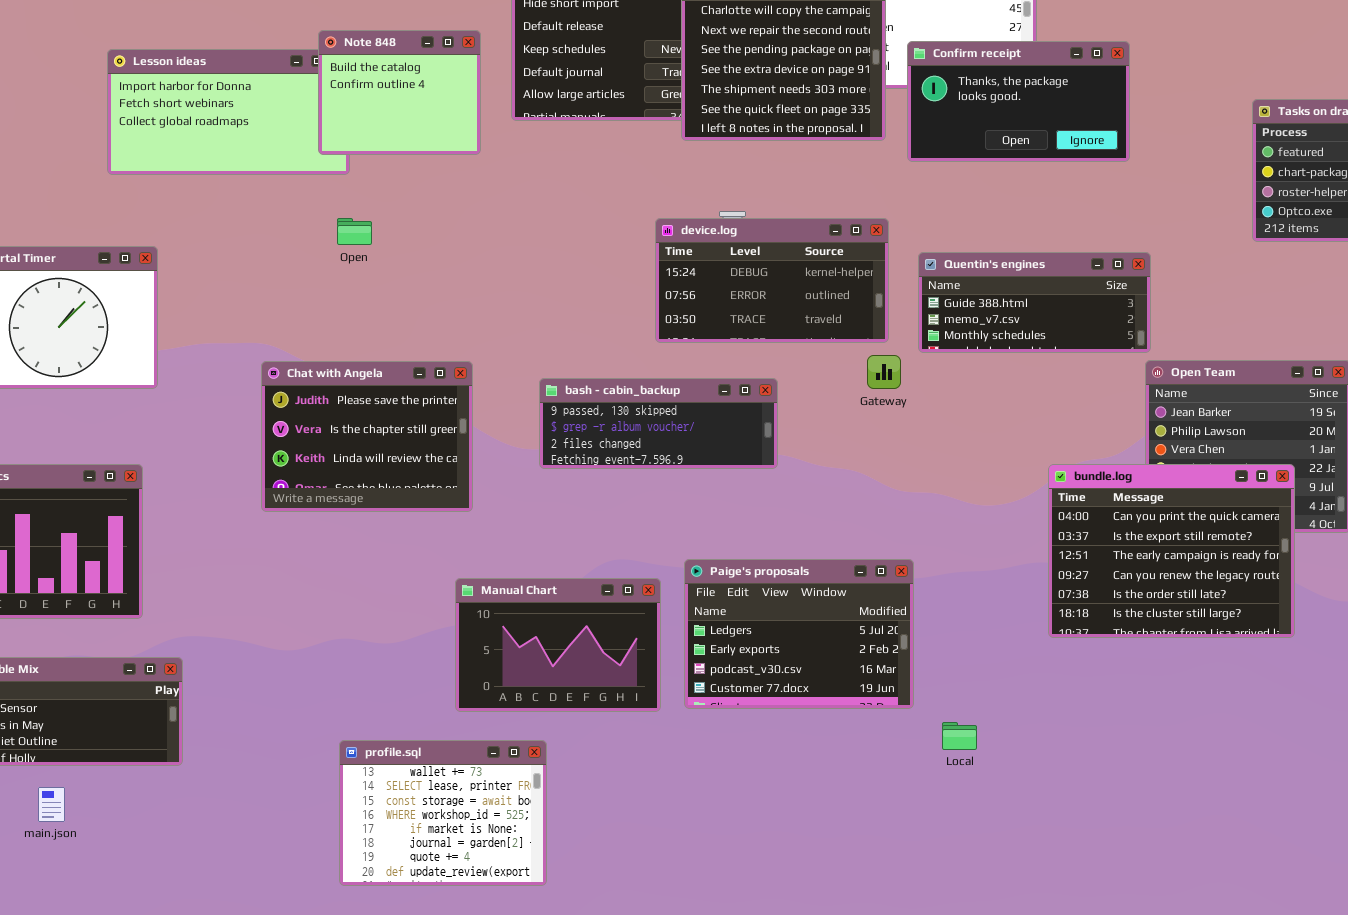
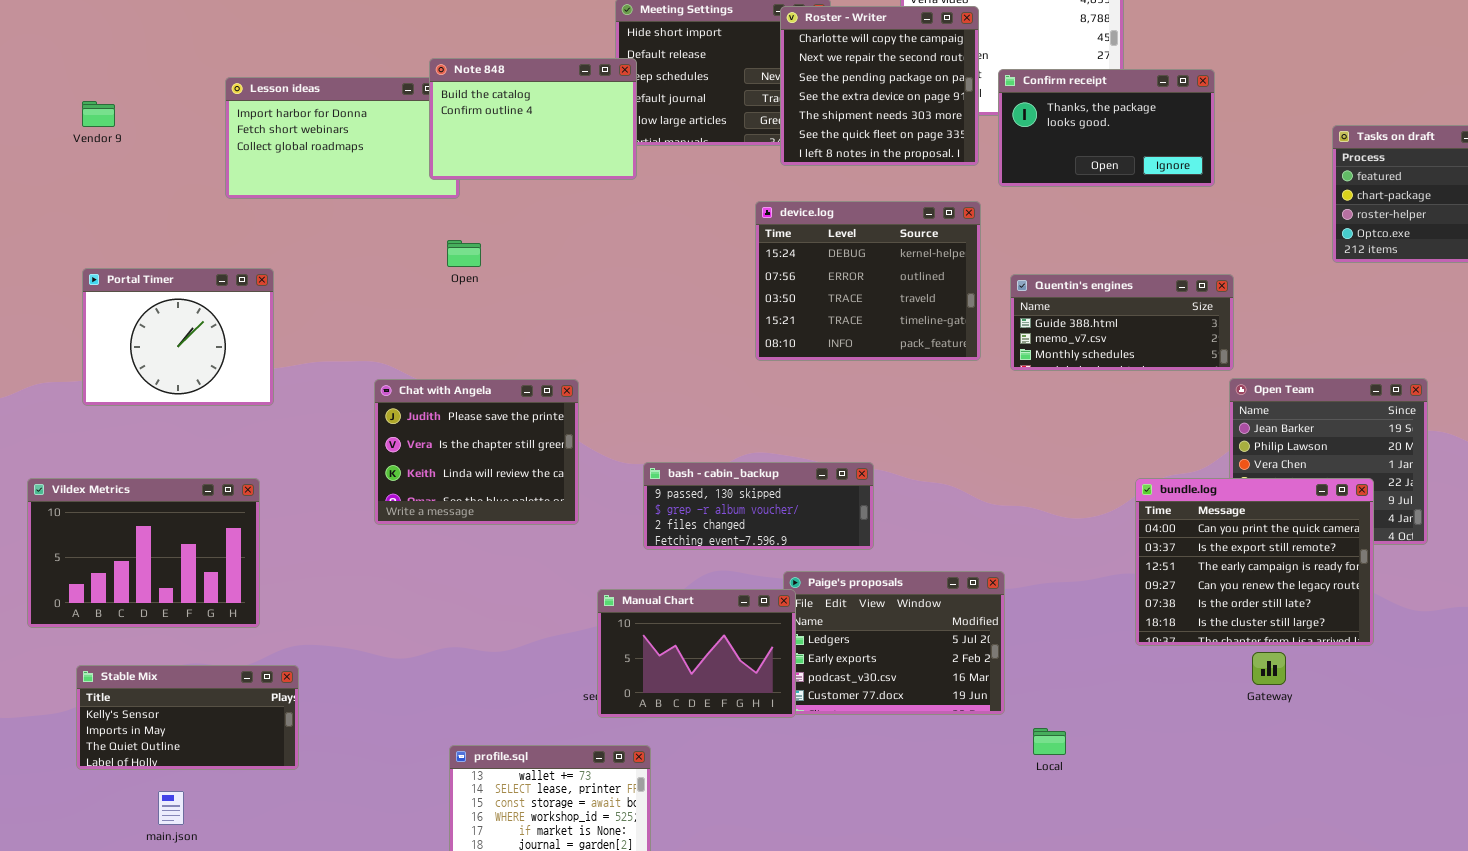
Note 848: [318,30,481,155] -> [429,58,637,180], resized
device.log: [655,218,889,343] -> [755,201,981,361], resized
Gateway: [867,355,901,389] -> [1252,652,1286,685], moved
bash - cabin_backup: [539,378,778,469] -> [643,462,874,550], moved
Manual Chart: [455,578,661,712] -> [597,589,796,718], moved

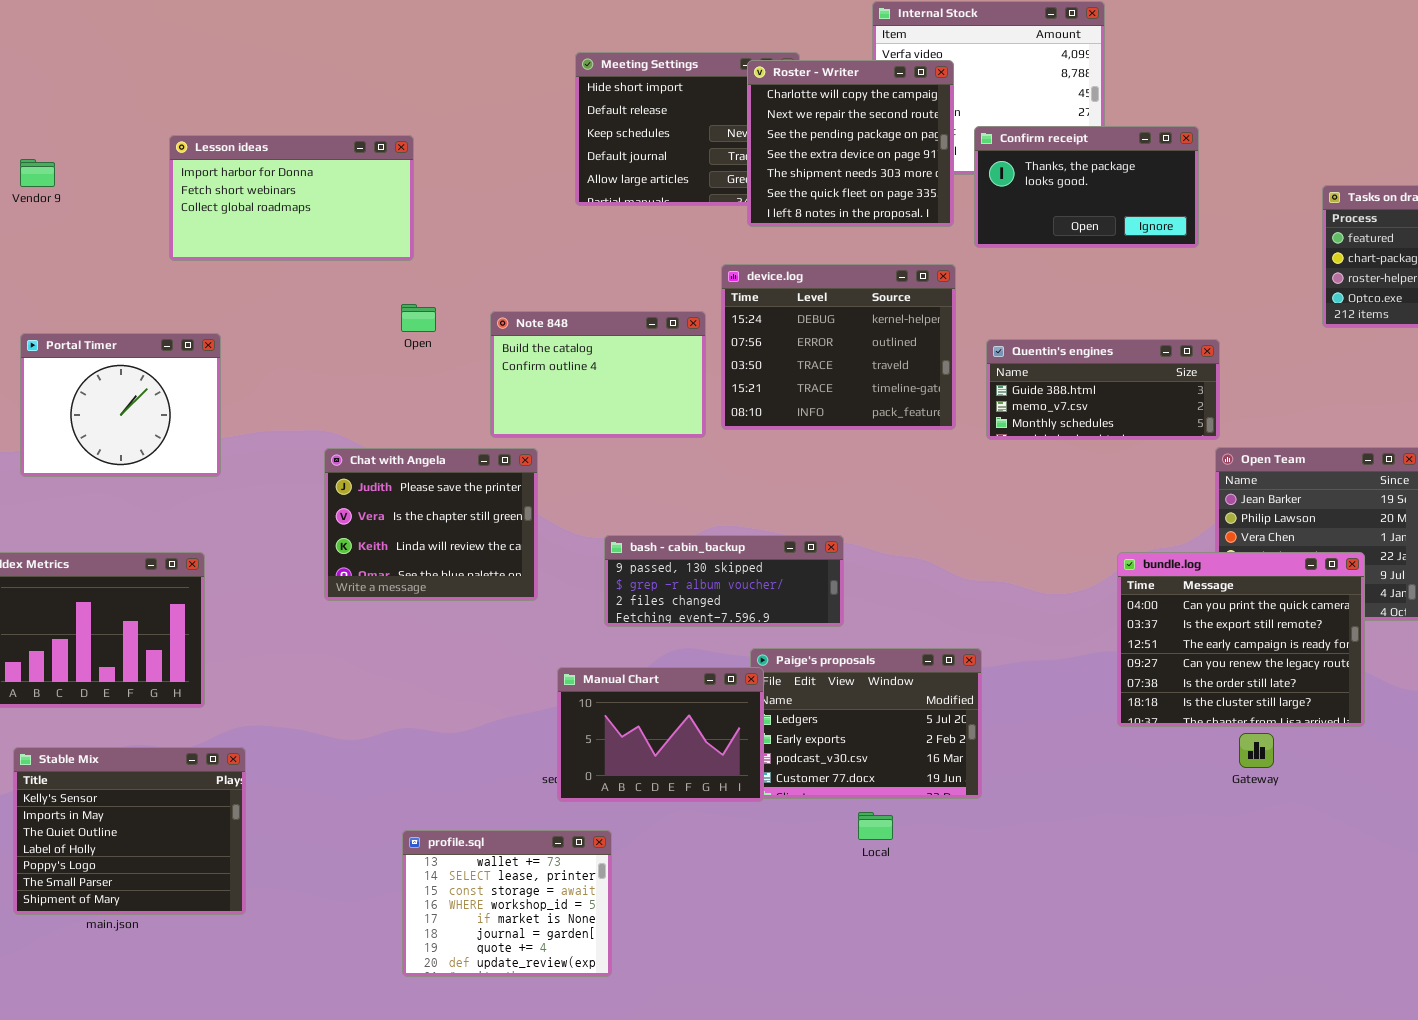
Note 848: [429,58,637,180] -> [490,311,706,438], moved
Stable Mix: [76,665,299,770] -> [13,747,246,915], resized
Local: [1033,728,1066,755] -> [858,812,893,840], moved

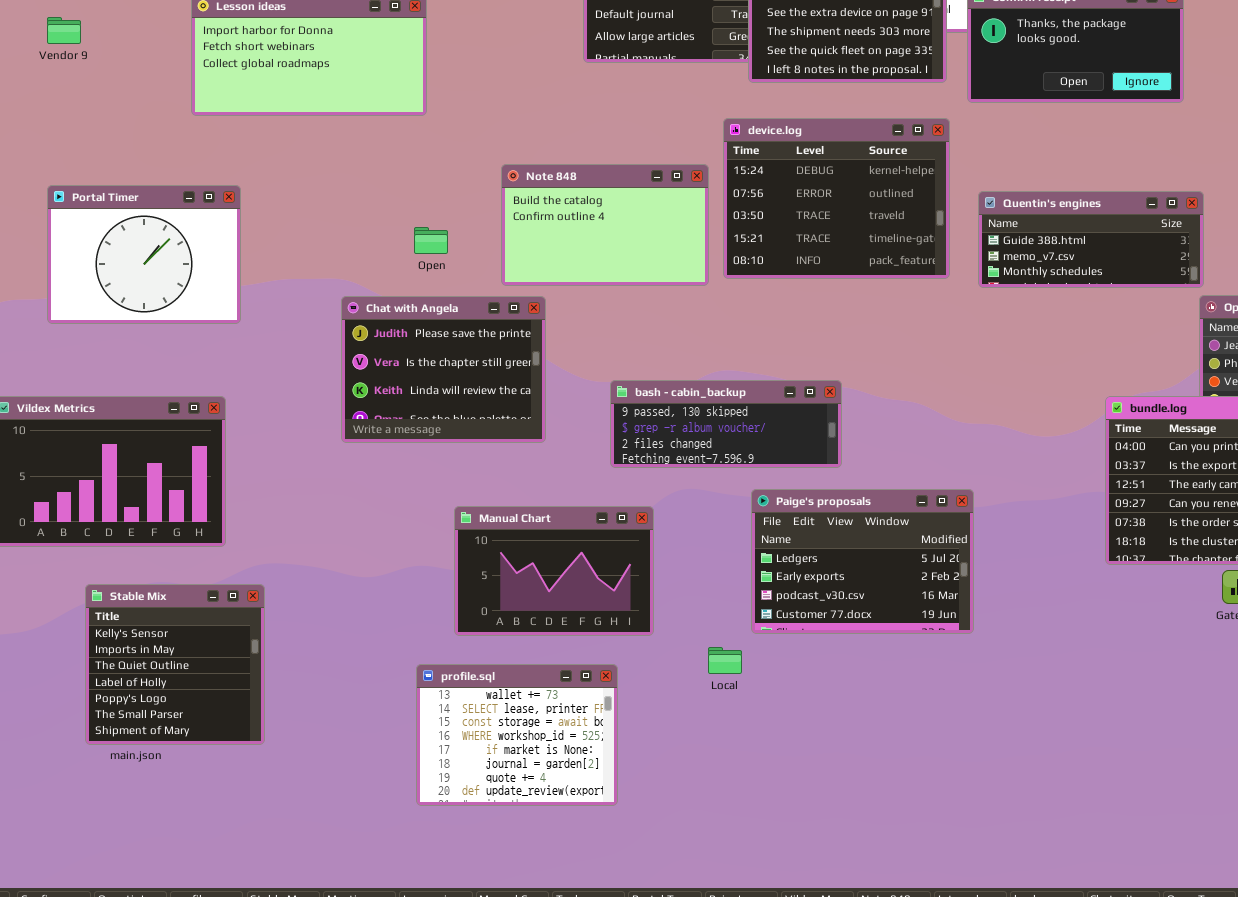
Open: [401,304,436,332] -> [414,227,448,254], moved
Manual Chart: [557,667,764,802] -> [454,506,654,636], moved
Stable Mix: [13,747,246,915] -> [85,584,265,745], resized
Local: [858,812,893,840] -> [708,647,742,674], moved

